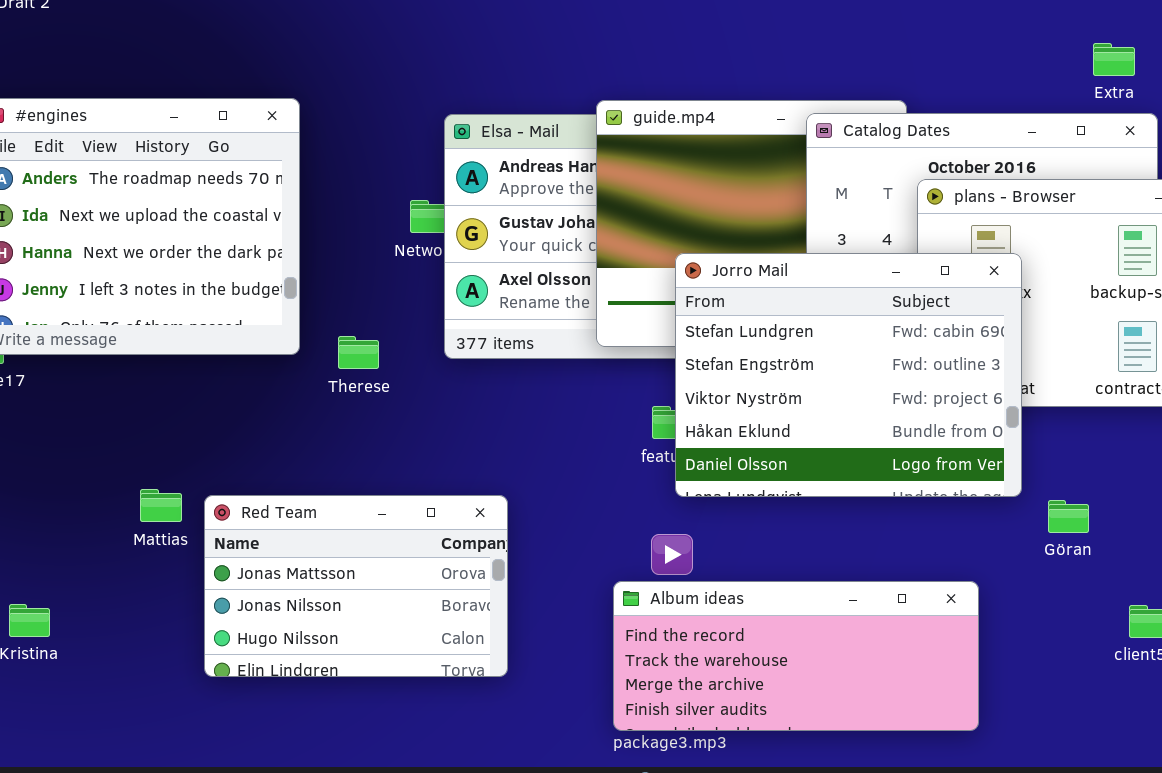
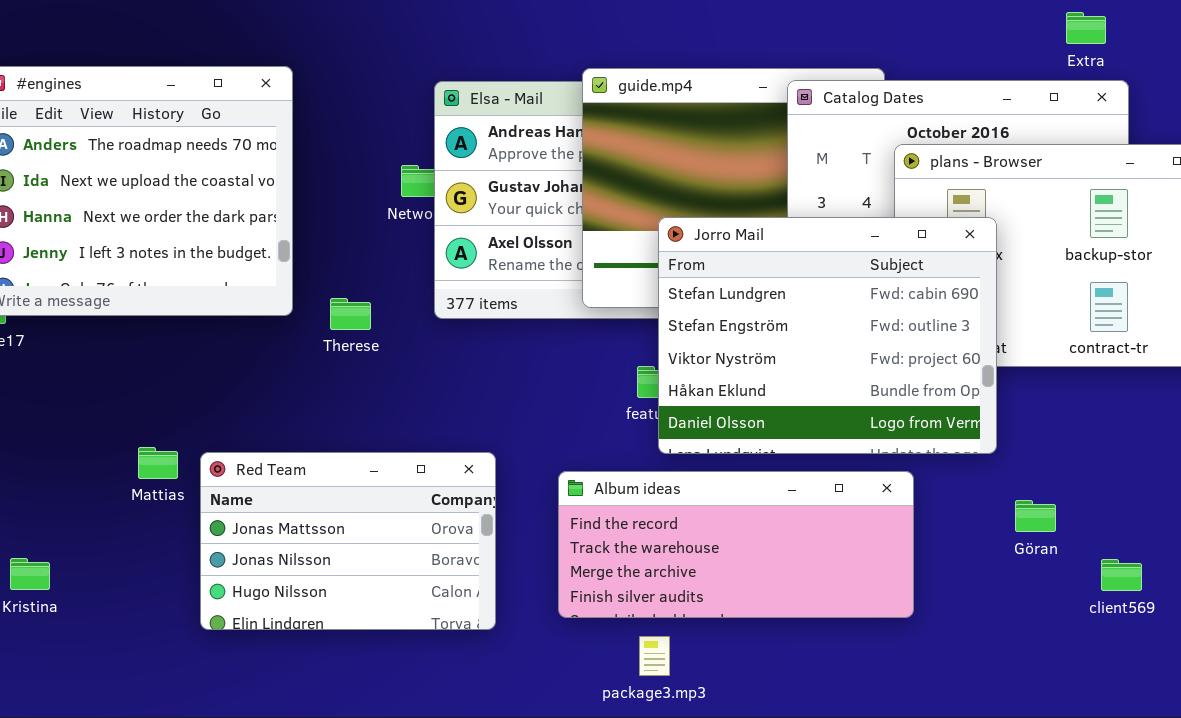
Göran: [1048,500,1089,533] -> [1015,500,1056,532], moved
Album ideas: [613,581,979,731] -> [558,471,914,618], moved

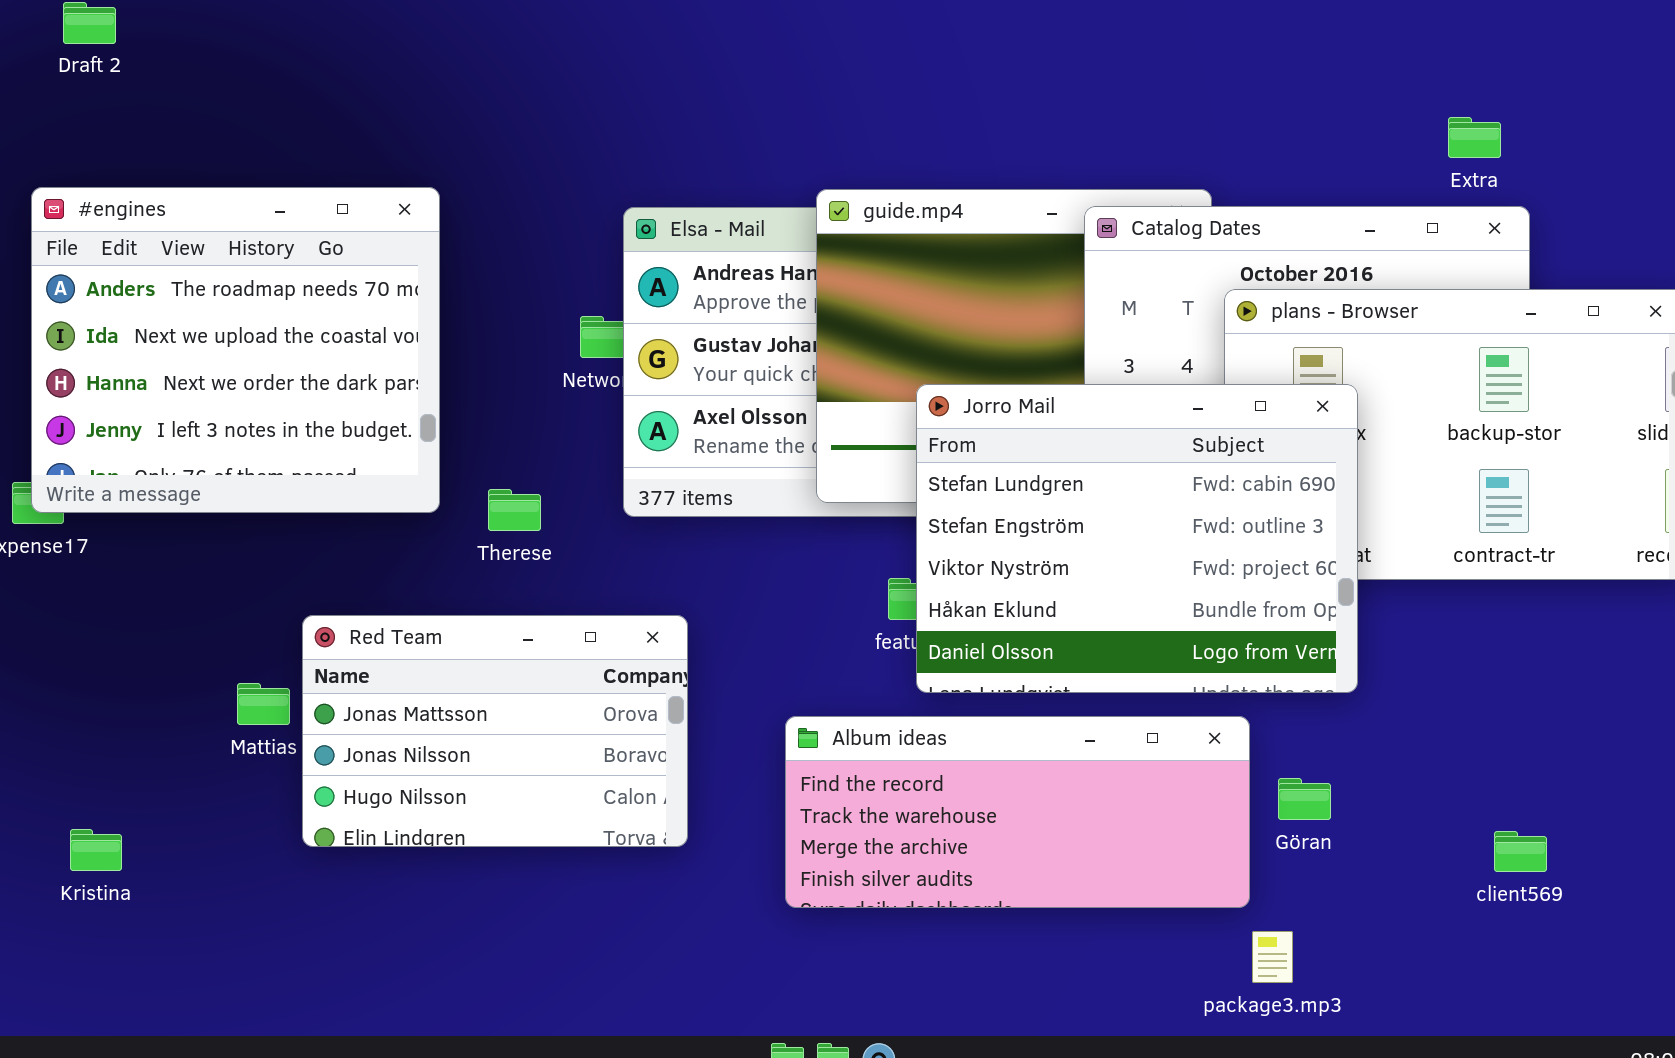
Red Team: [200,452,496,630] -> [302,615,688,847], moved
Göran: [1015,500,1056,532] -> [1278,778,1331,820], moved
package3.mp3: [639,636,670,676] -> [1252,931,1293,983], moved

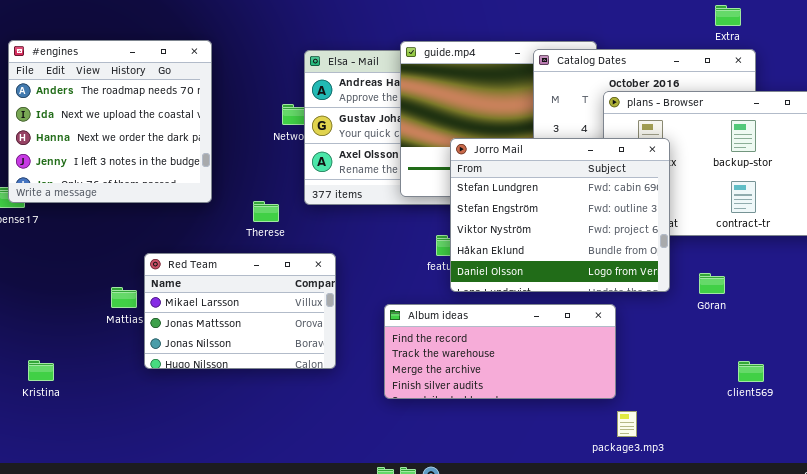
Therese: [488,489,541,531] -> [253,201,279,222], moved
Red Team: [302,615,688,847] -> [144,253,336,369], scrolled up 1 row
Göran: [1278,778,1331,820] -> [699,273,725,294], moved

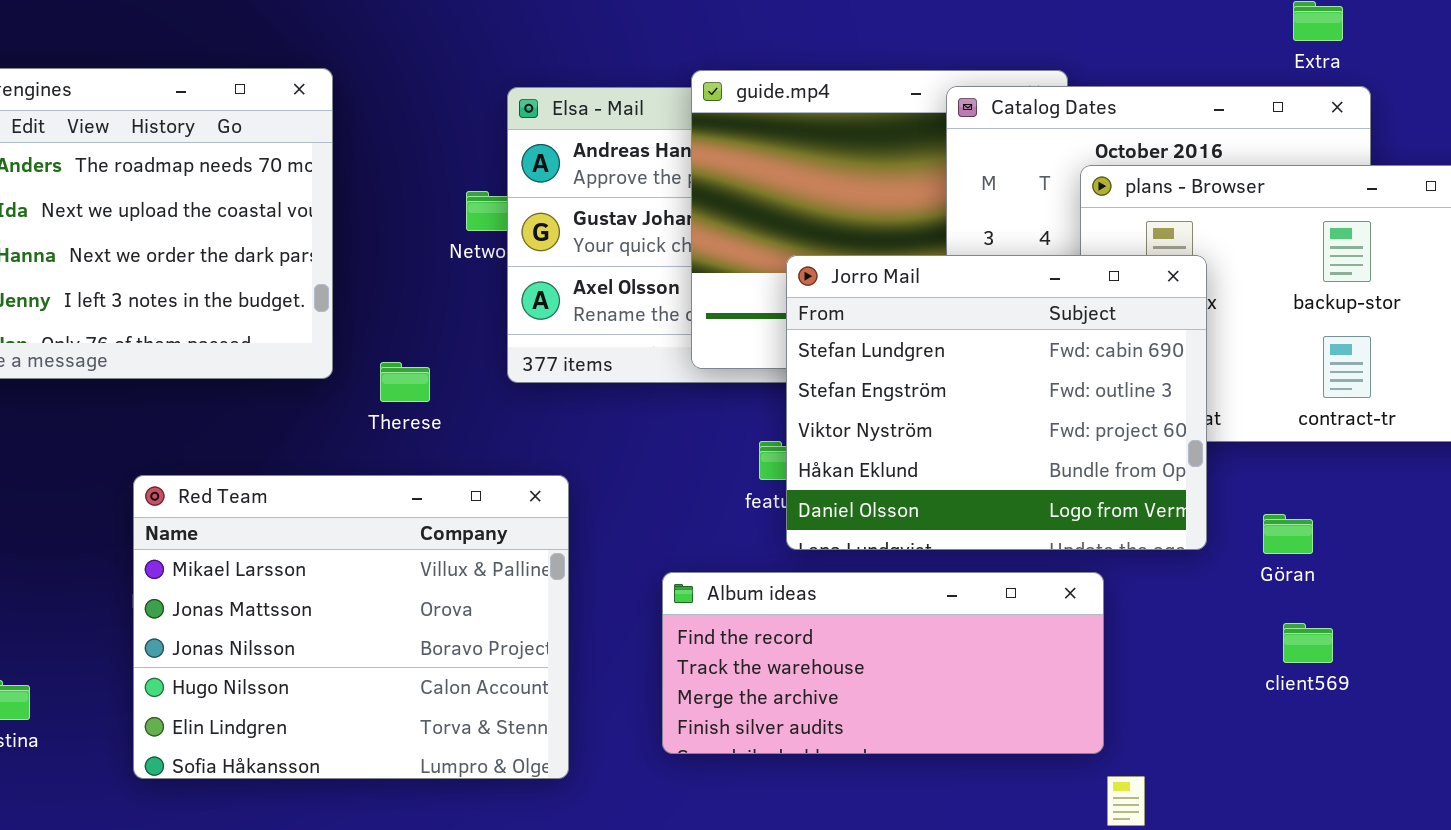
Therese: [253,201,279,222] -> [380,362,430,402], moved
Red Team: [144,253,336,369] -> [133,475,569,779], resized
client569: [738,361,764,382] -> [1283,623,1333,663], moved

